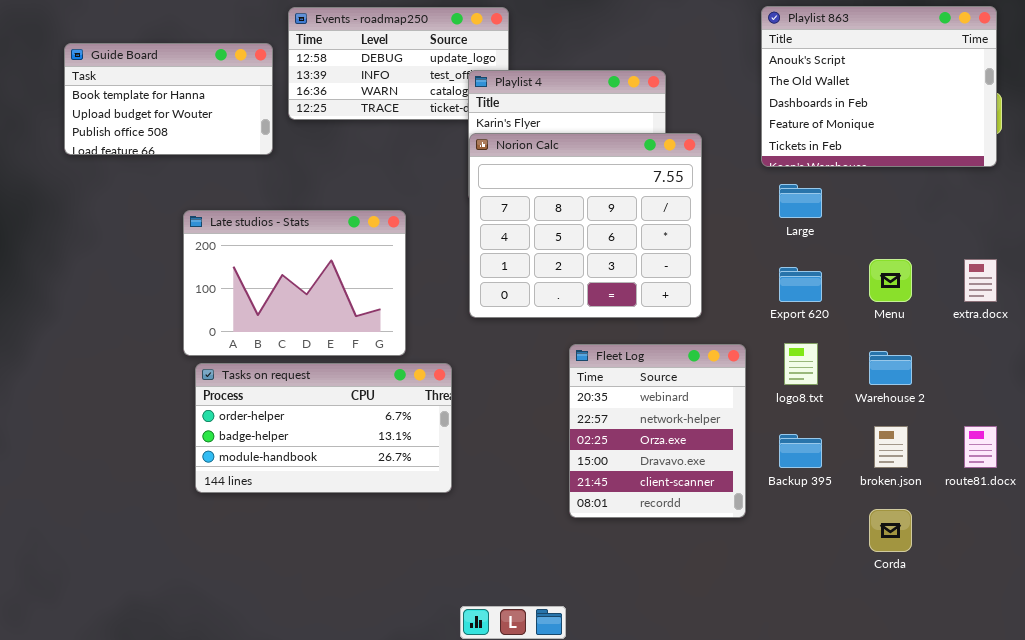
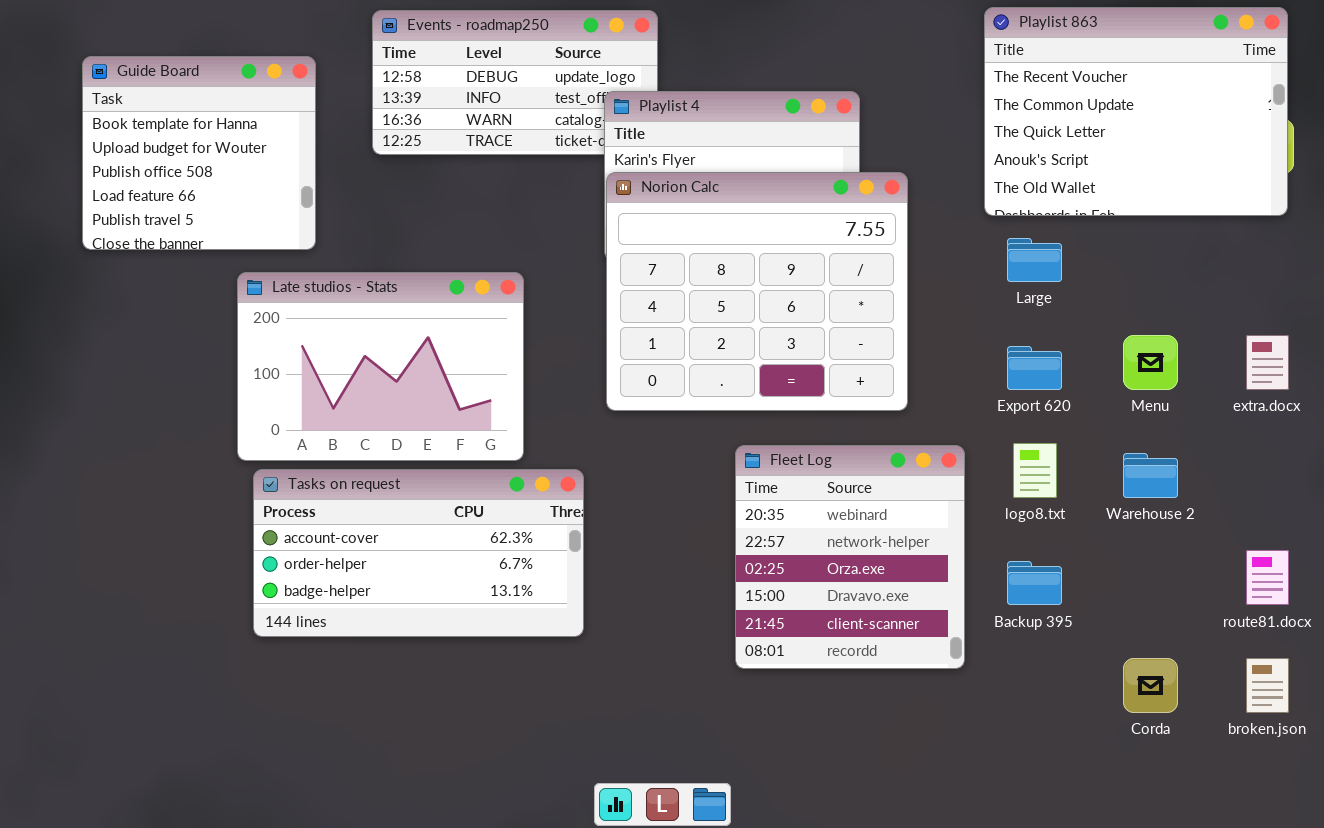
Playlist 863: [761,6,997,167] -> [984,7,1288,216], scrolled up 3 rows
Guide Board: [64,43,273,155] -> [82,56,316,250], resized
Tasks on request: [195,363,452,493] -> [253,469,584,637], scrolled up 1 row
broken.json: [874,426,908,468] -> [1246,658,1289,713], moved

